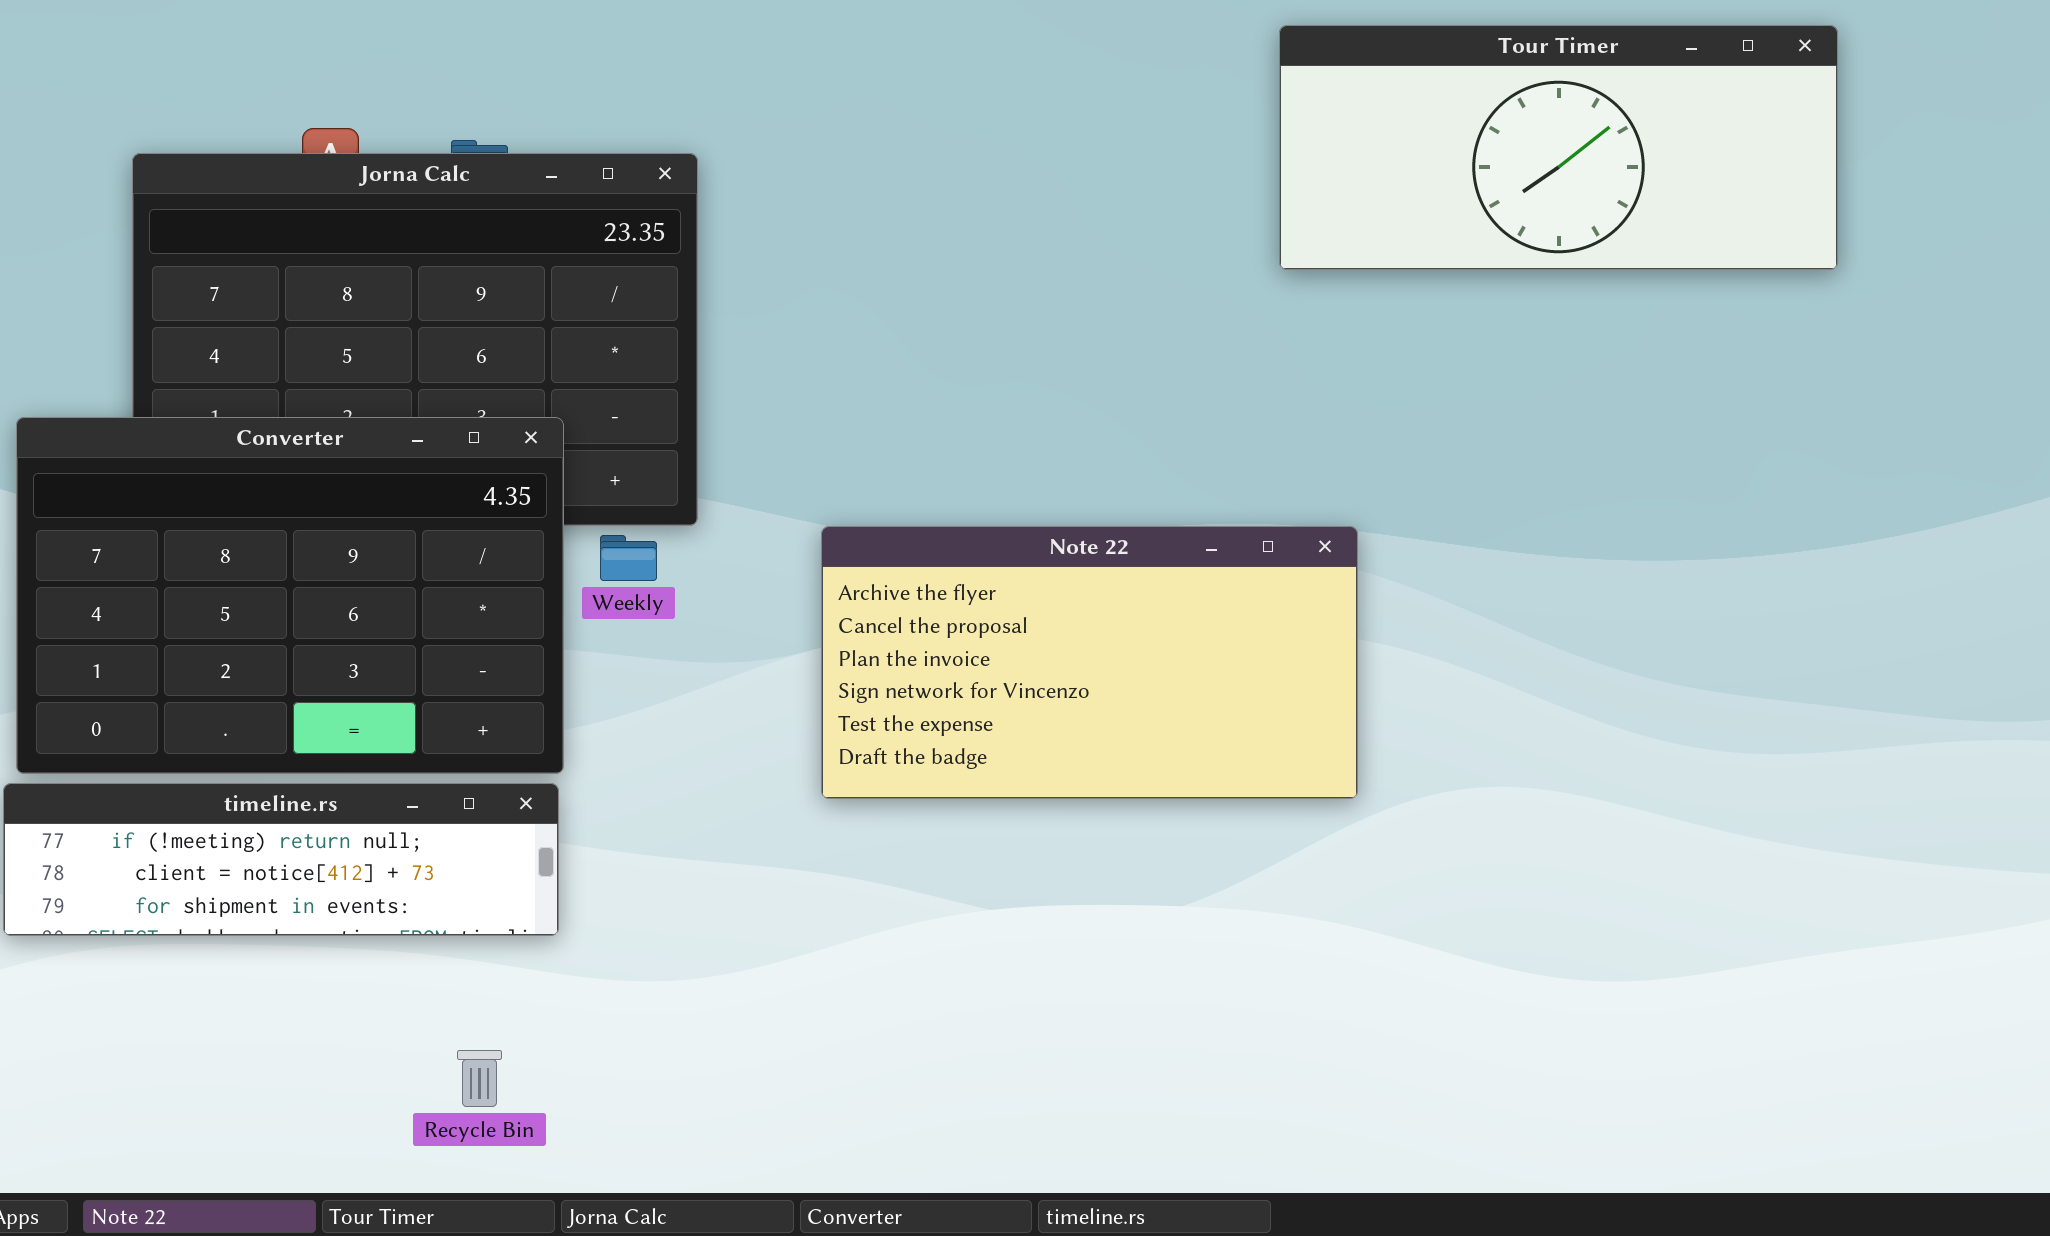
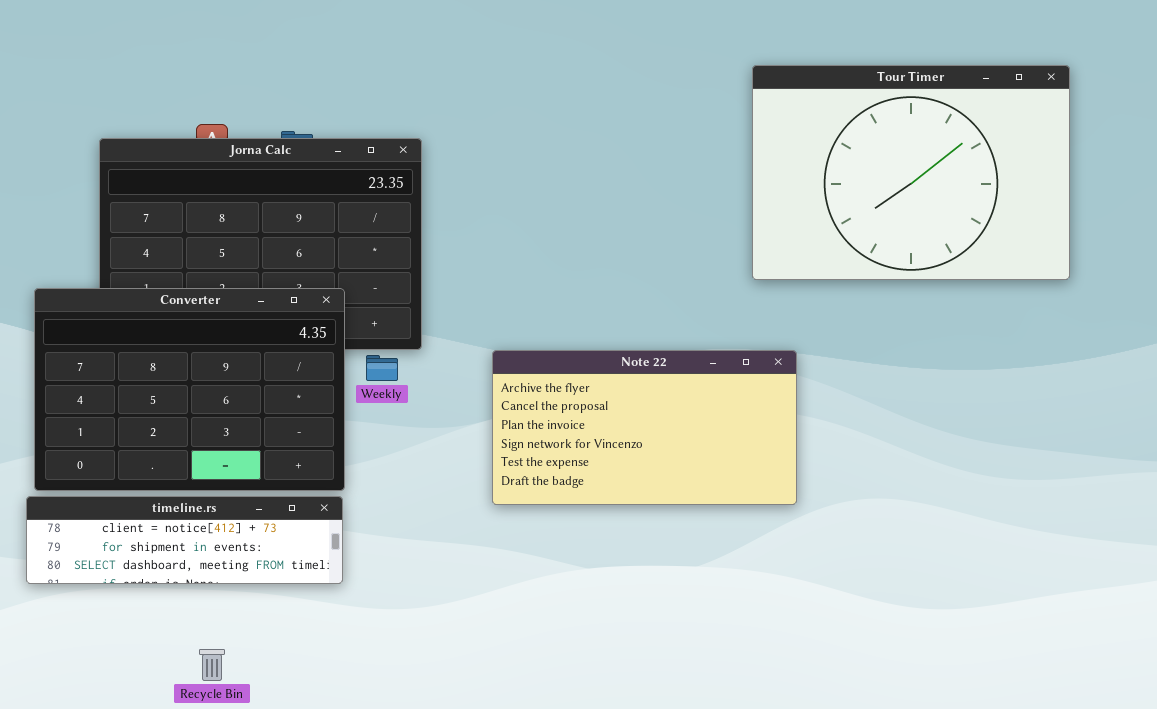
Tour Timer: [1279,25,1838,270] -> [752,65,1070,280], resized
timeline.rs: [3,783,559,936] -> [26,496,343,584], scrolled down 1 row
Recycle Bin: [457,1050,502,1107] -> [199,649,225,681], moved

